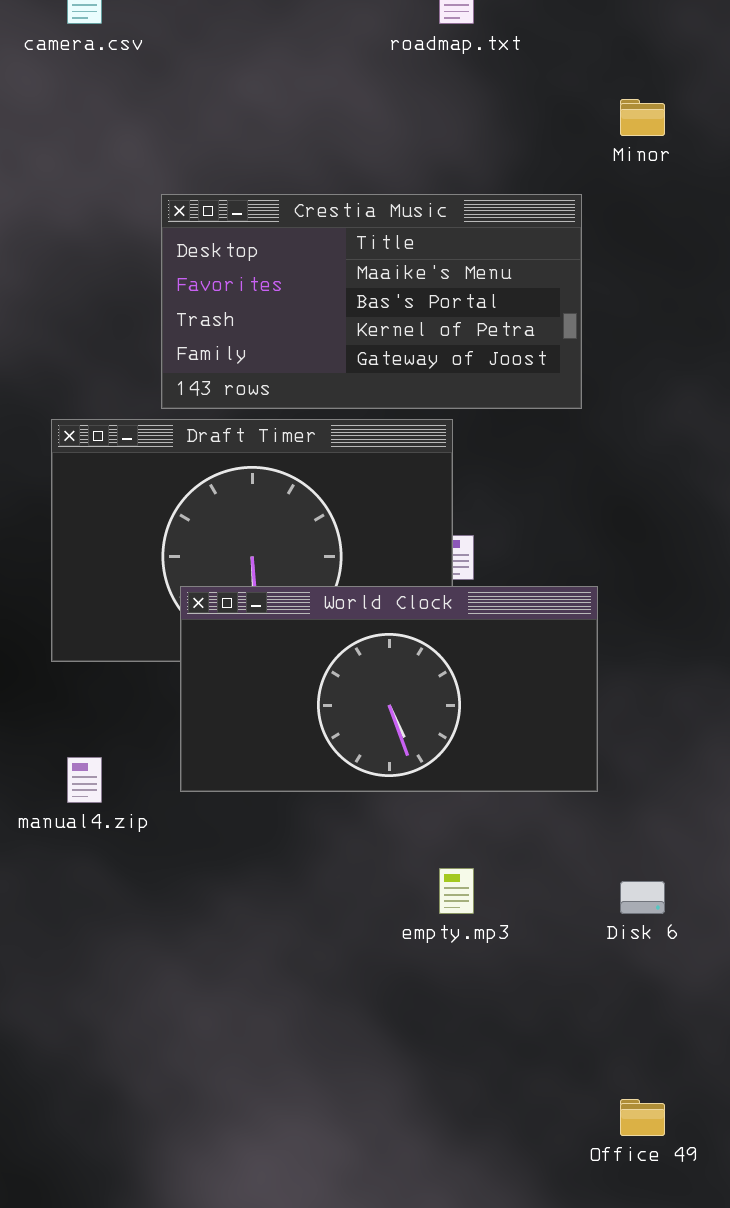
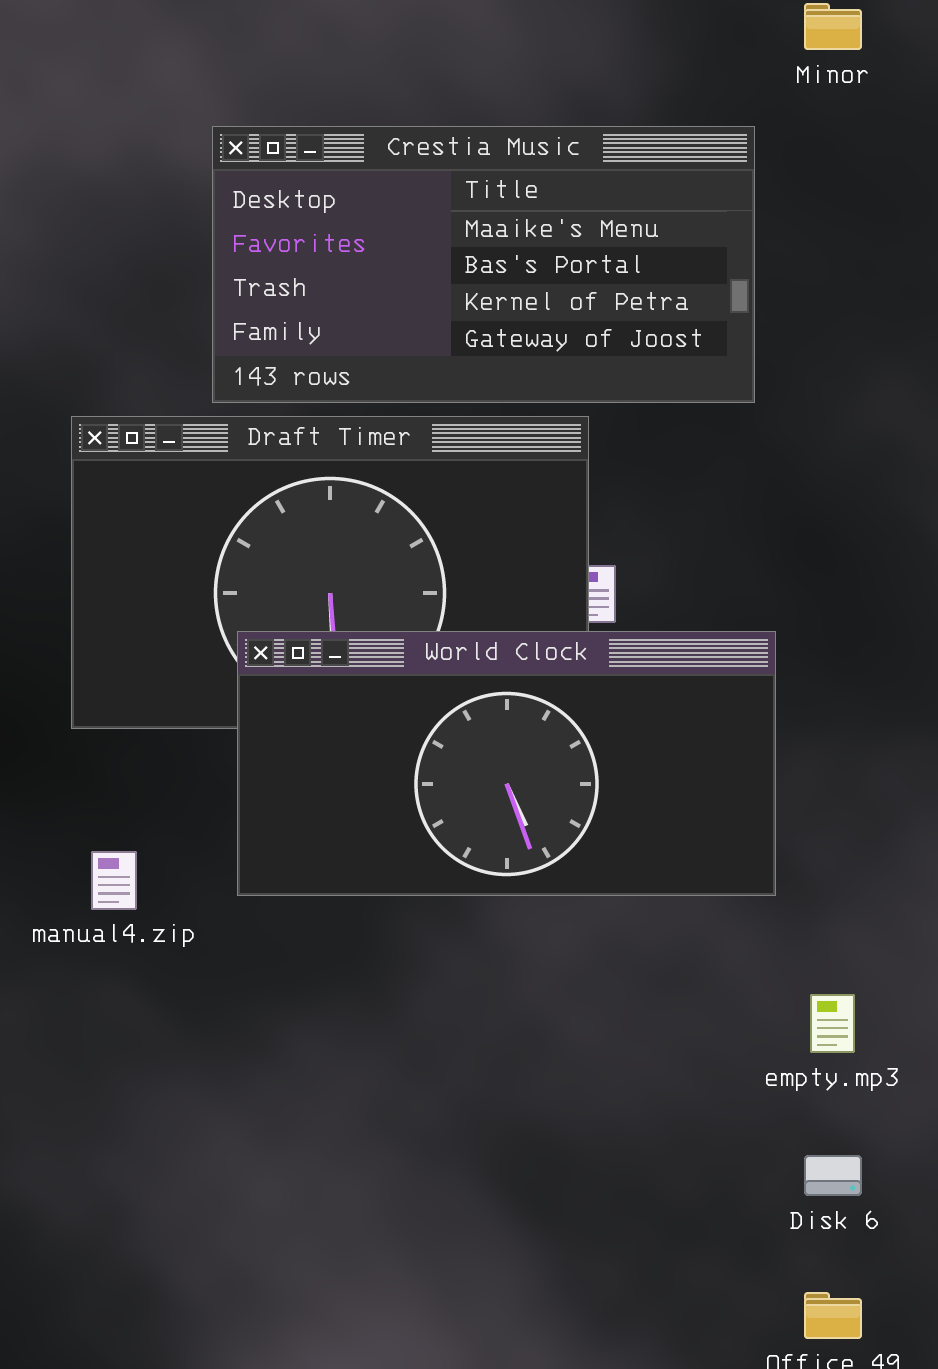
empty.mp3: [439,868,474,914] -> [810,994,855,1053], moved
Disk 6: [620,881,665,914] -> [804,1155,862,1196], moved

